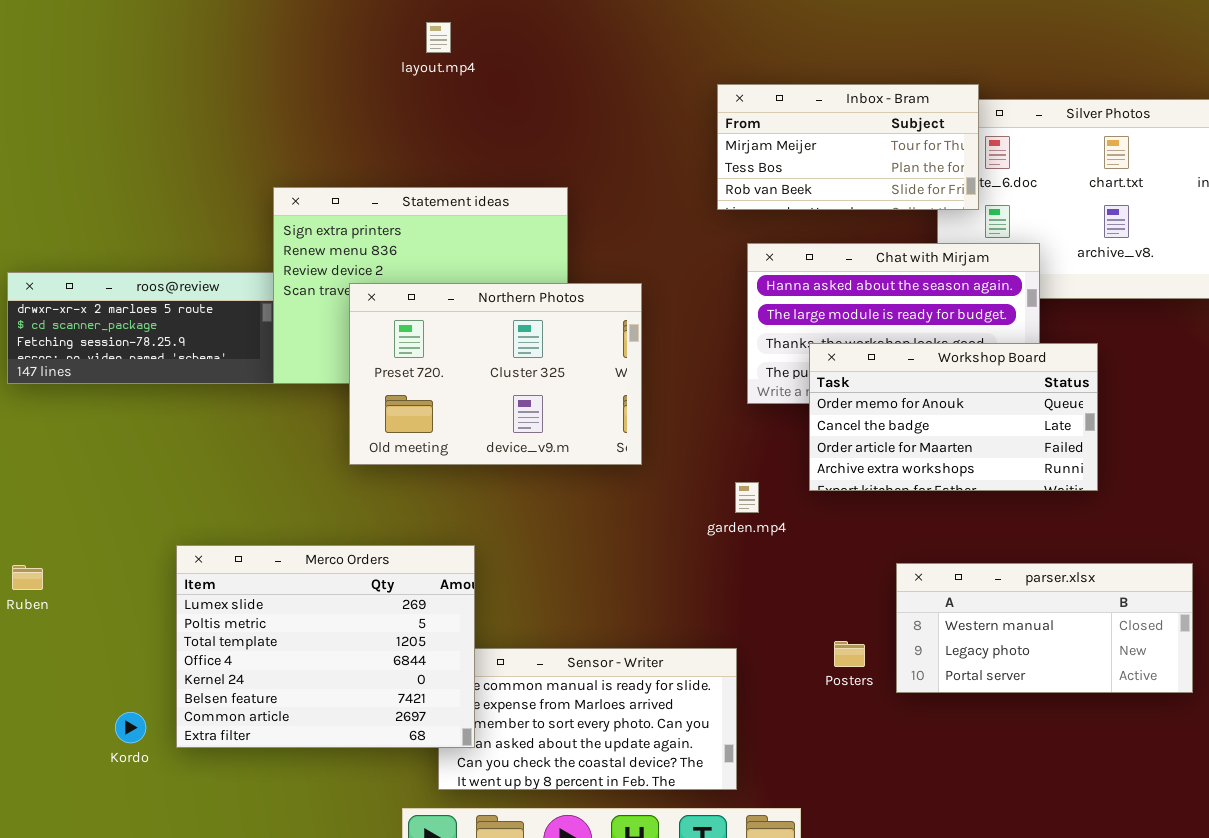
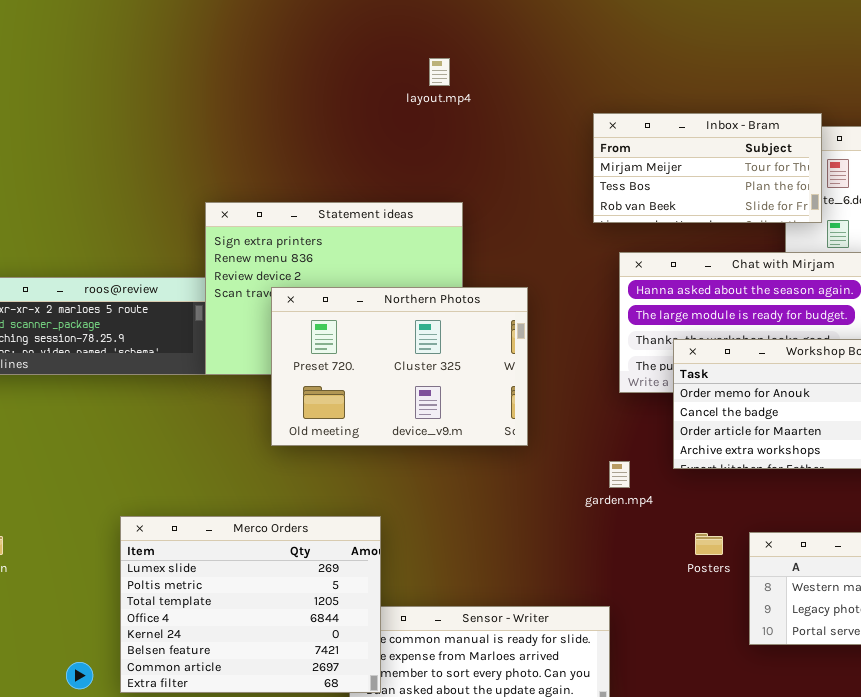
layout.mp4: [426,22,451,53] -> [429,58,450,86], moved
Posters: [834,641,865,667] -> [695,533,723,555], moved

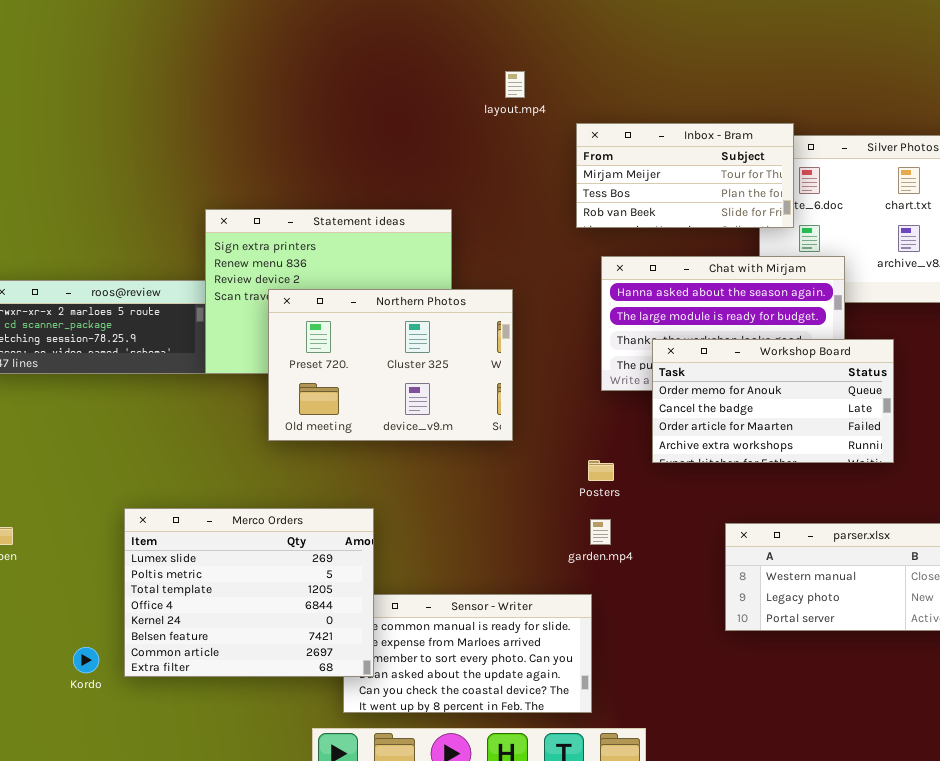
layout.mp4: [429,58,450,86] -> [505,71,525,98], moved
garden.mp4: [609,461,630,488] -> [590,519,611,545], moved
Posters: [695,533,723,555] -> [588,460,614,481], moved

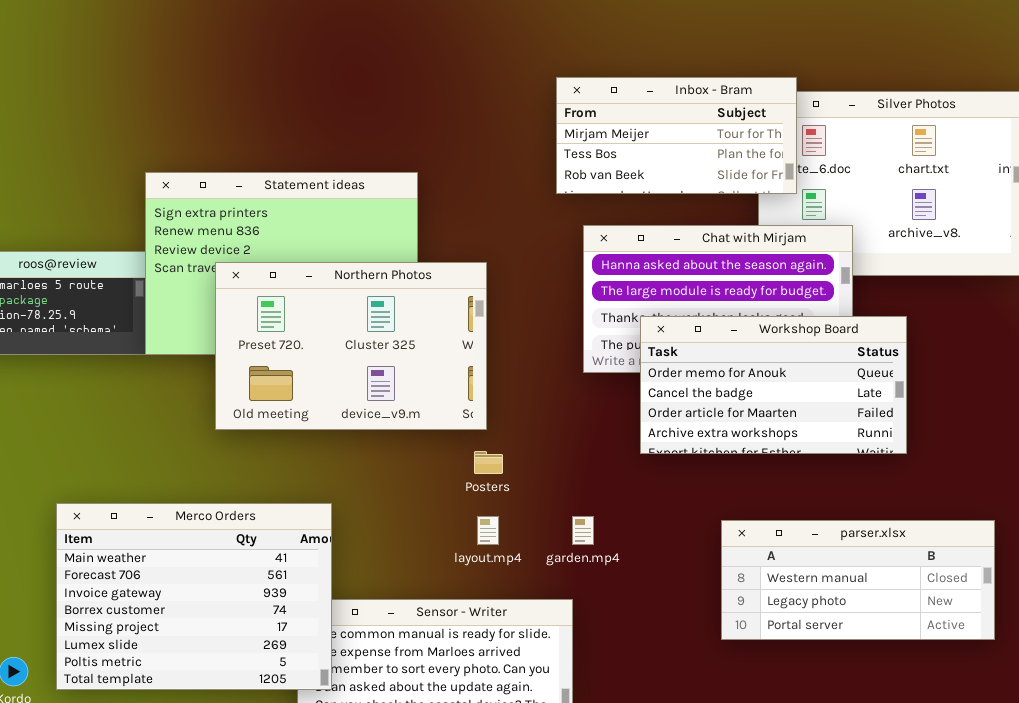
layout.mp4: [505,71,525,98] -> [477,516,499,545], moved
Posters: [588,460,614,481] -> [474,451,503,474], moved
Merco Orders: [124,508,374,677] -> [56,503,332,690], scrolled up 5 rows

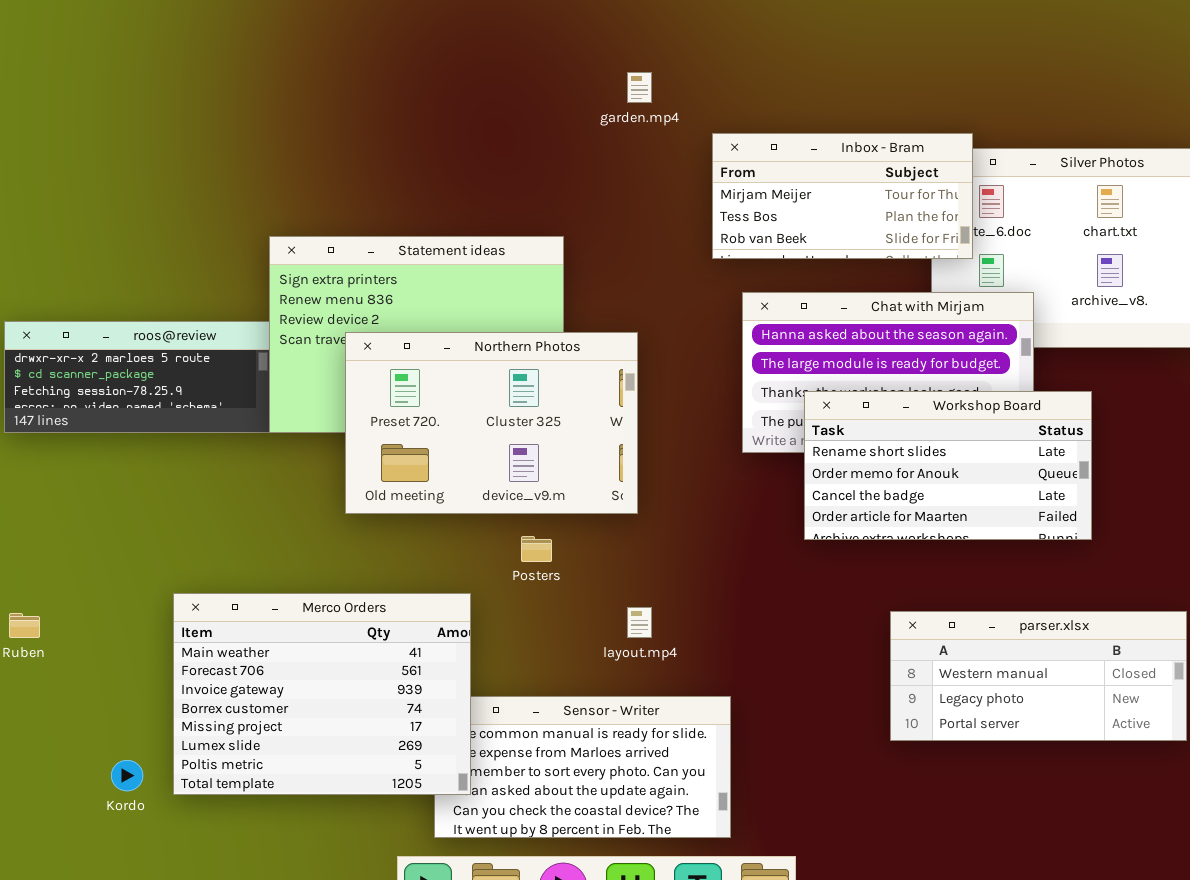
Workshop Board: [640,316,907,454] -> [804,391,1092,540], scrolled up 1 row
Posters: [474,451,503,474] -> [521,536,552,562], moved
garden.mp4: [572,516,594,545] -> [627,72,652,103], moved

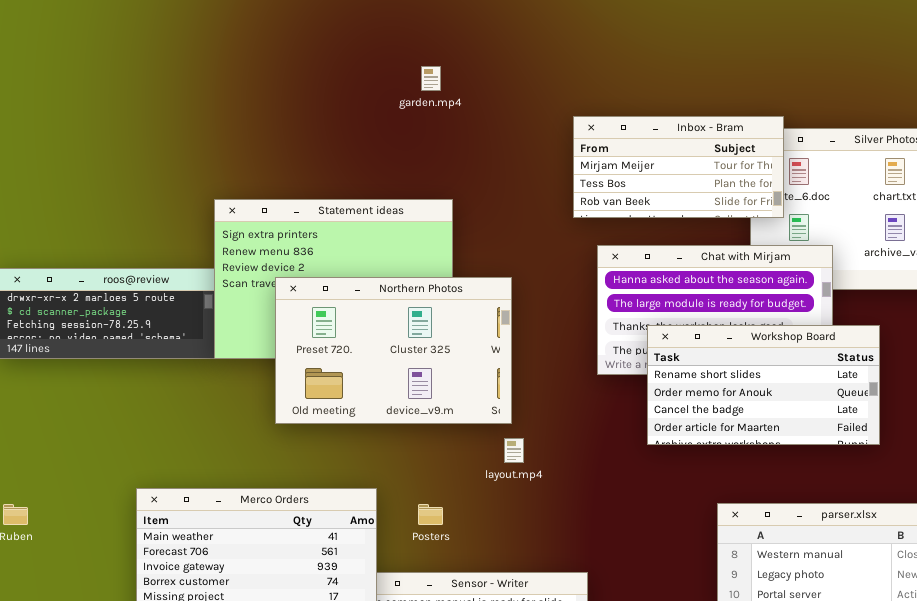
garden.mp4: [627,72,652,103] -> [421,66,441,91], moved
Posters: [521,536,552,562] -> [418,504,443,525], moved
layout.mp4: [627,607,652,638] -> [504,438,524,463], moved

